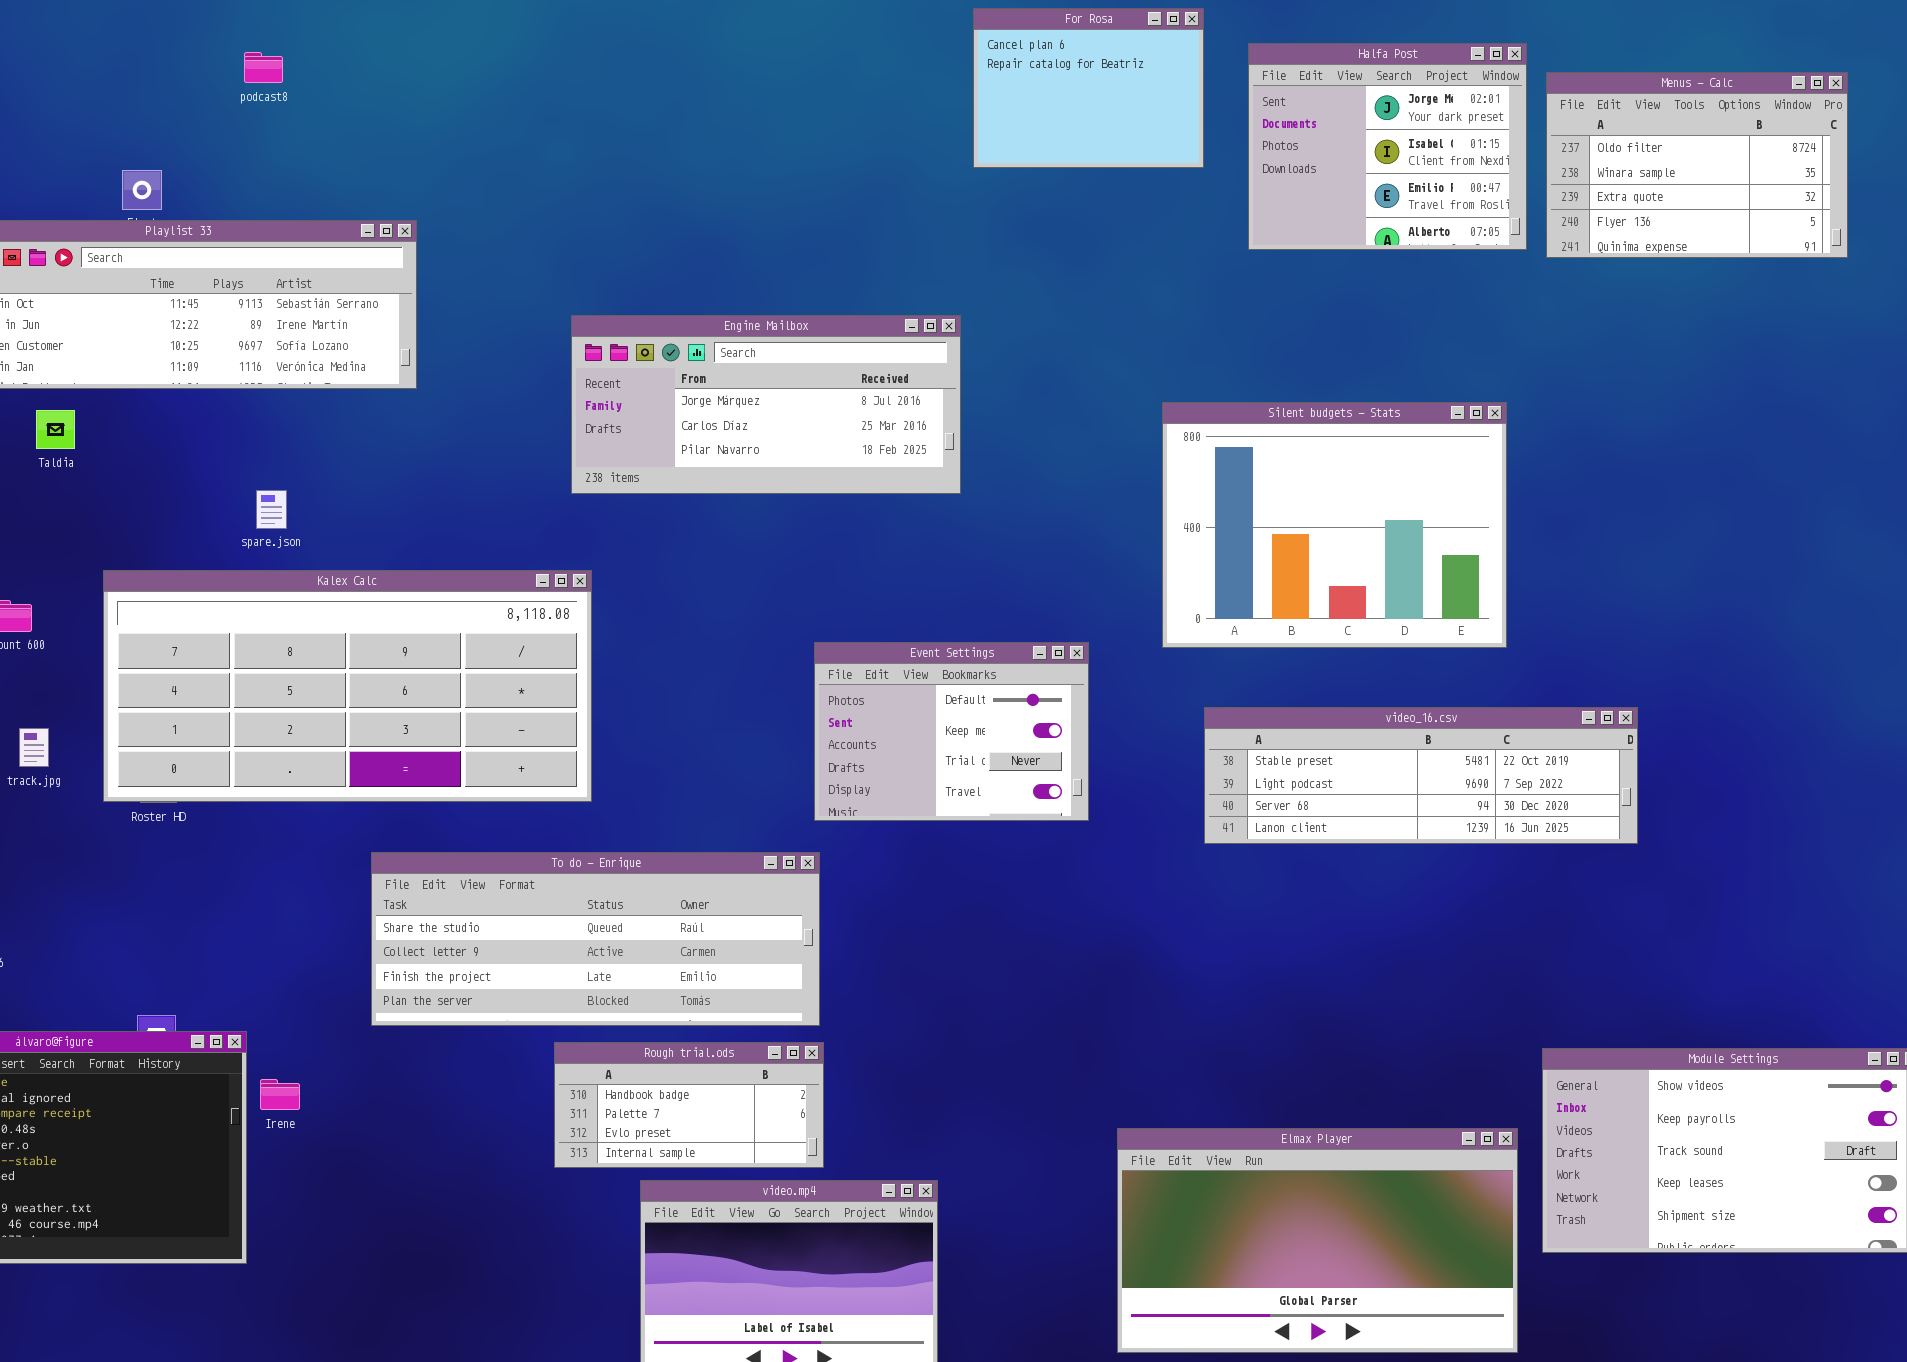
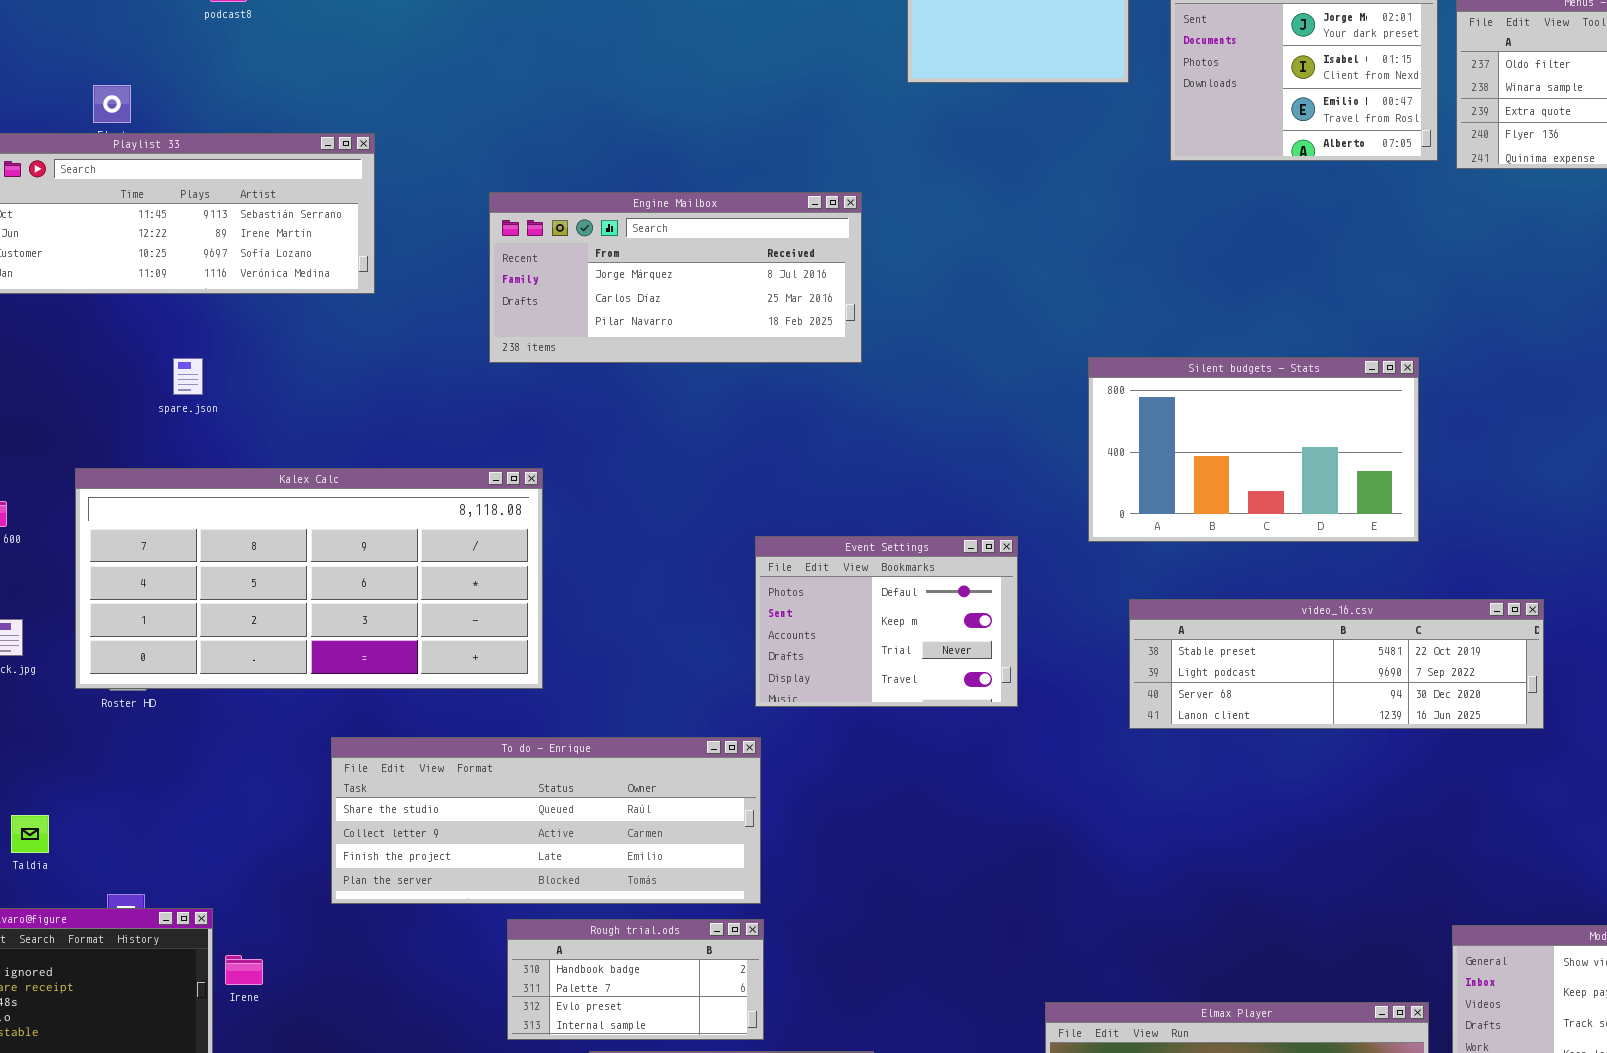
Engine Mailbox: [571,315,961,494] -> [489,192,862,363], moved
Silent budgets - Stats: [1162,402,1507,648] -> [1088,357,1419,542], resized
Taldia: [36,410,75,449] -> [11,815,49,853], moved
spare.json: [256,490,287,529] -> [173,358,203,395], moved

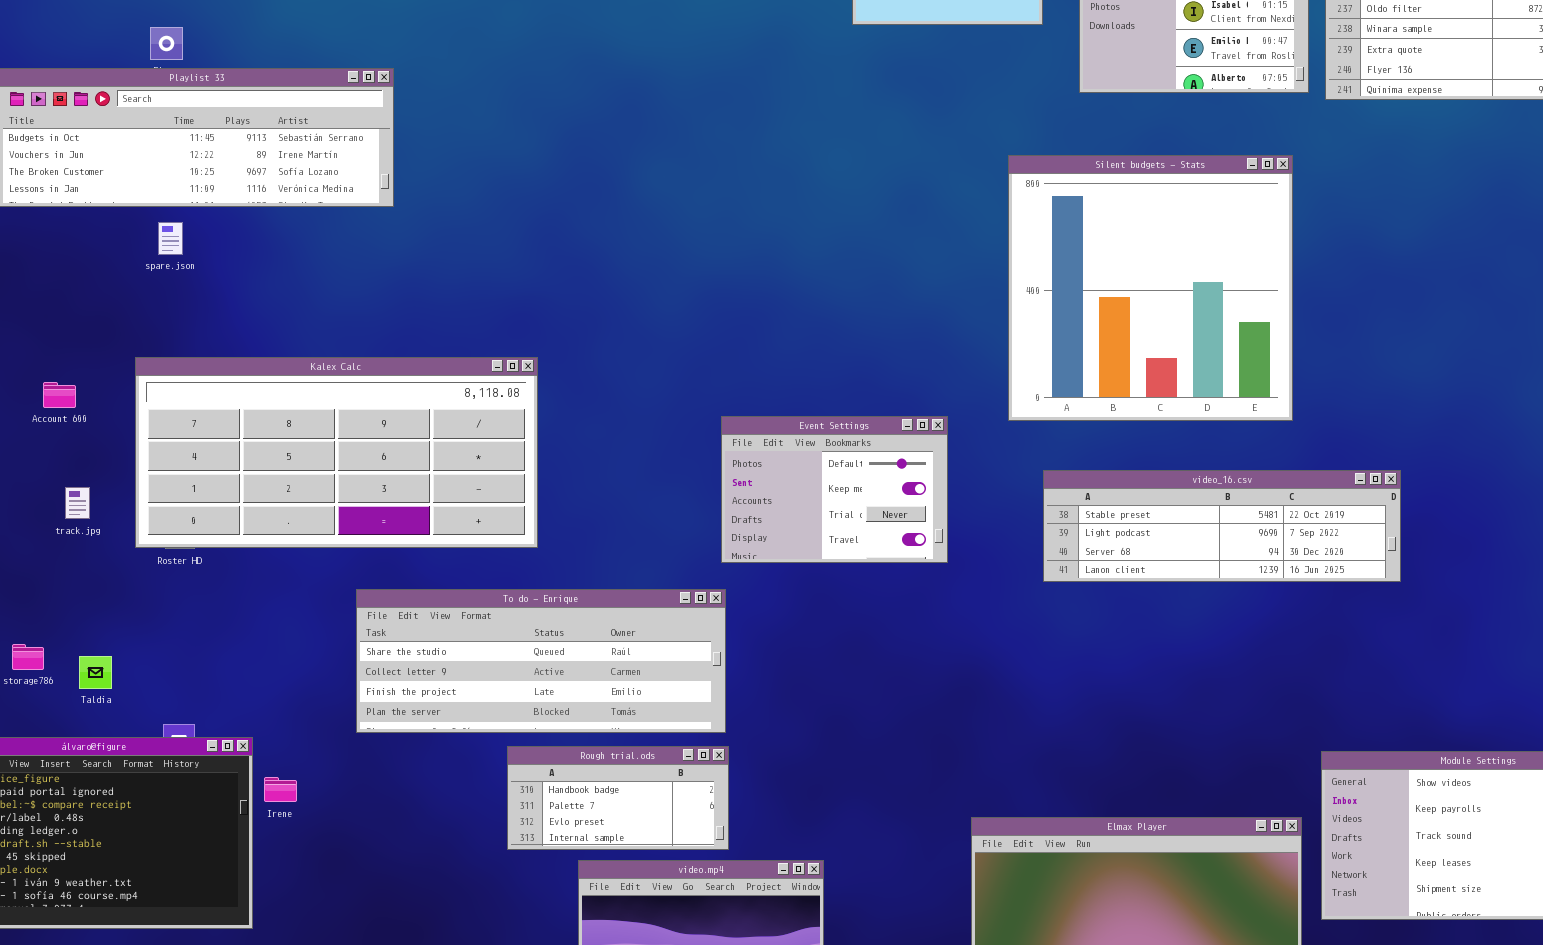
Engine Mailbox: [489,192,862,363] -> none, closed
Silent budgets - Stats: [1088,357,1419,542] -> [1008,155,1293,421], resized
spare.json: [173,358,203,395] -> [158,222,183,255], moved

